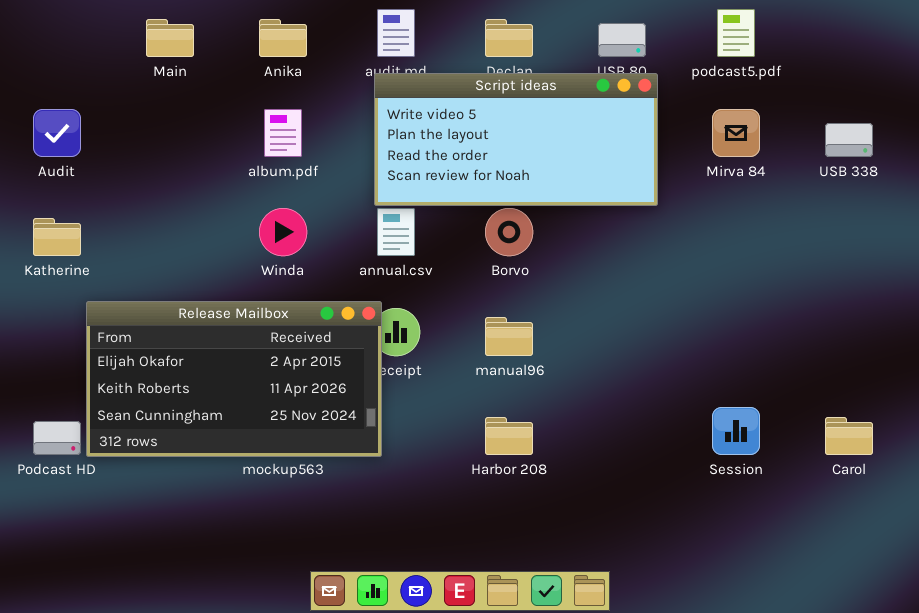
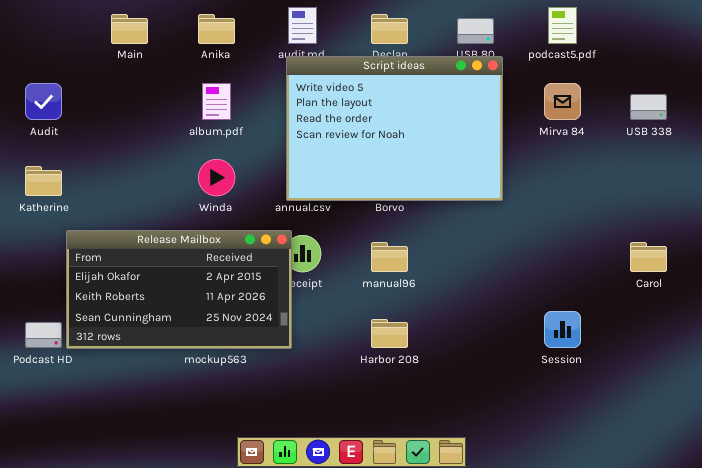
Script ideas: [374,73,658,206] -> [286,56,503,201], resized
Carol: [825,417,873,455] -> [630,242,667,272], moved

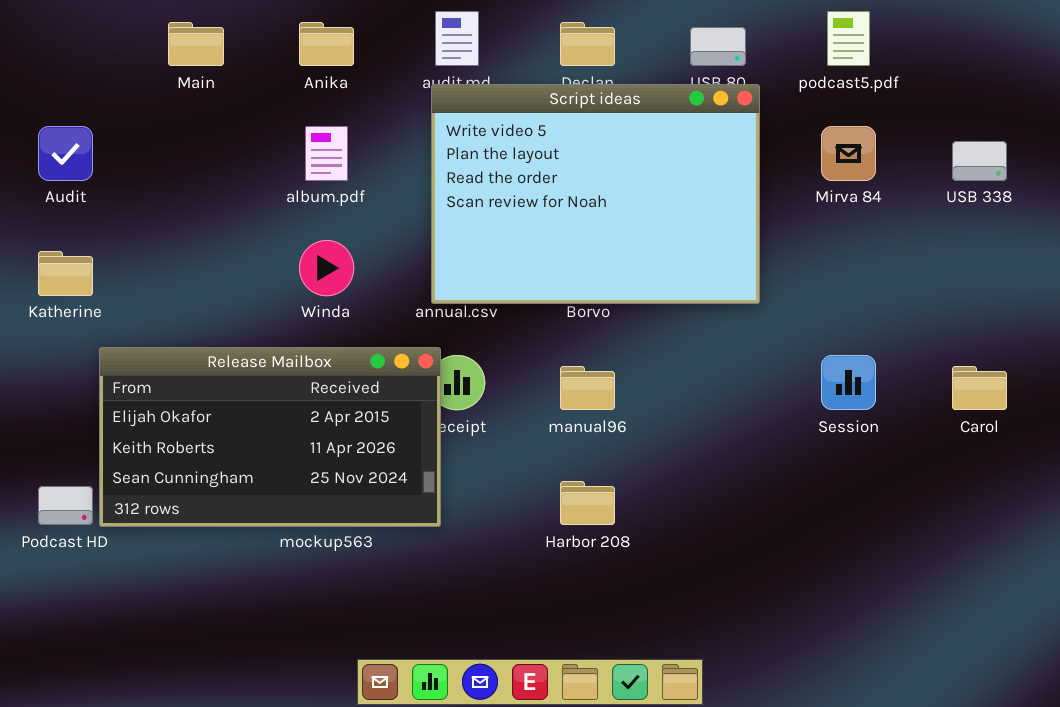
Session: [544,311,581,348] -> [821,355,876,410], moved

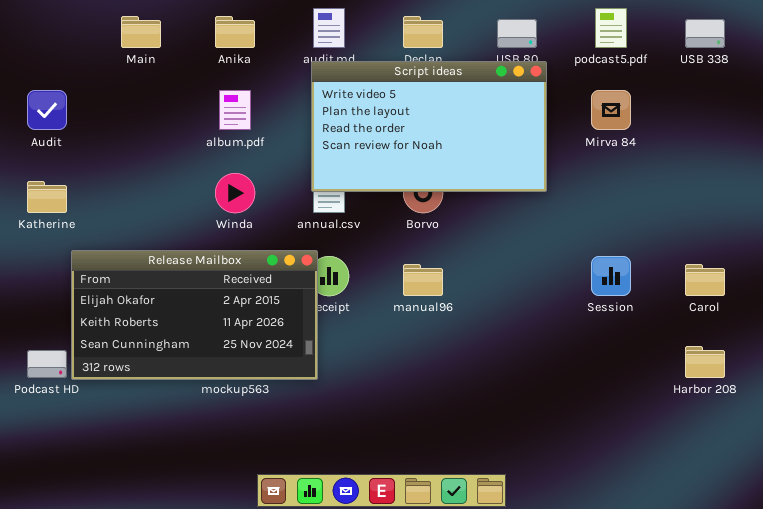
Script ideas: [431,84,760,304] -> [311,61,547,192], resized
USB 338: [952,141,1007,181] -> [685,19,725,48], moved
Harbor 208: [560,481,615,525] -> [685,346,725,378], moved

